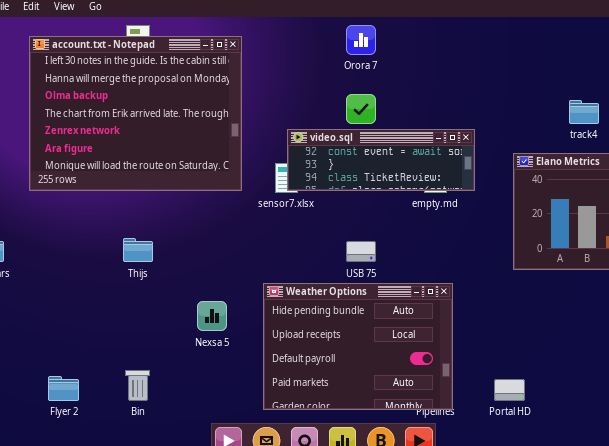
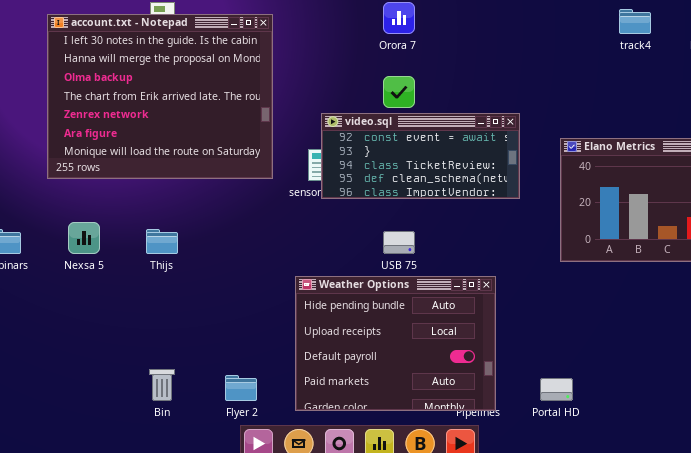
track4: [569,100,599,124] -> [619,9,651,34], moved
video.sql: [287,129,475,191] -> [321,113,520,199], resized
Nexsa 5: [197,301,227,331] -> [68,222,100,254], moved
Flyer 2: [48,376,79,401] -> [225,375,257,401], moved

